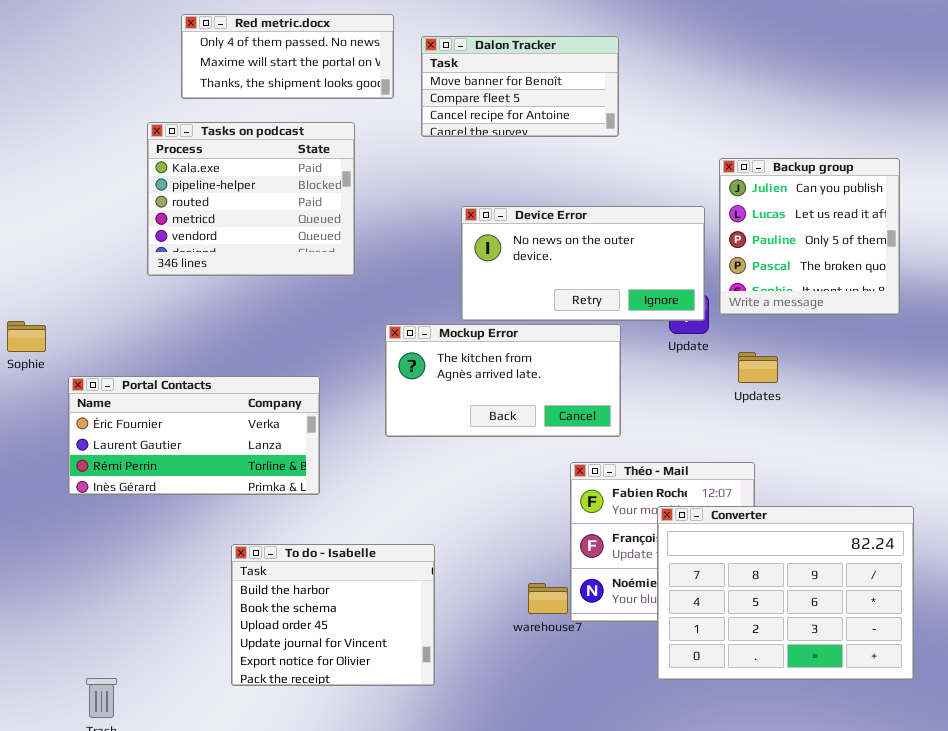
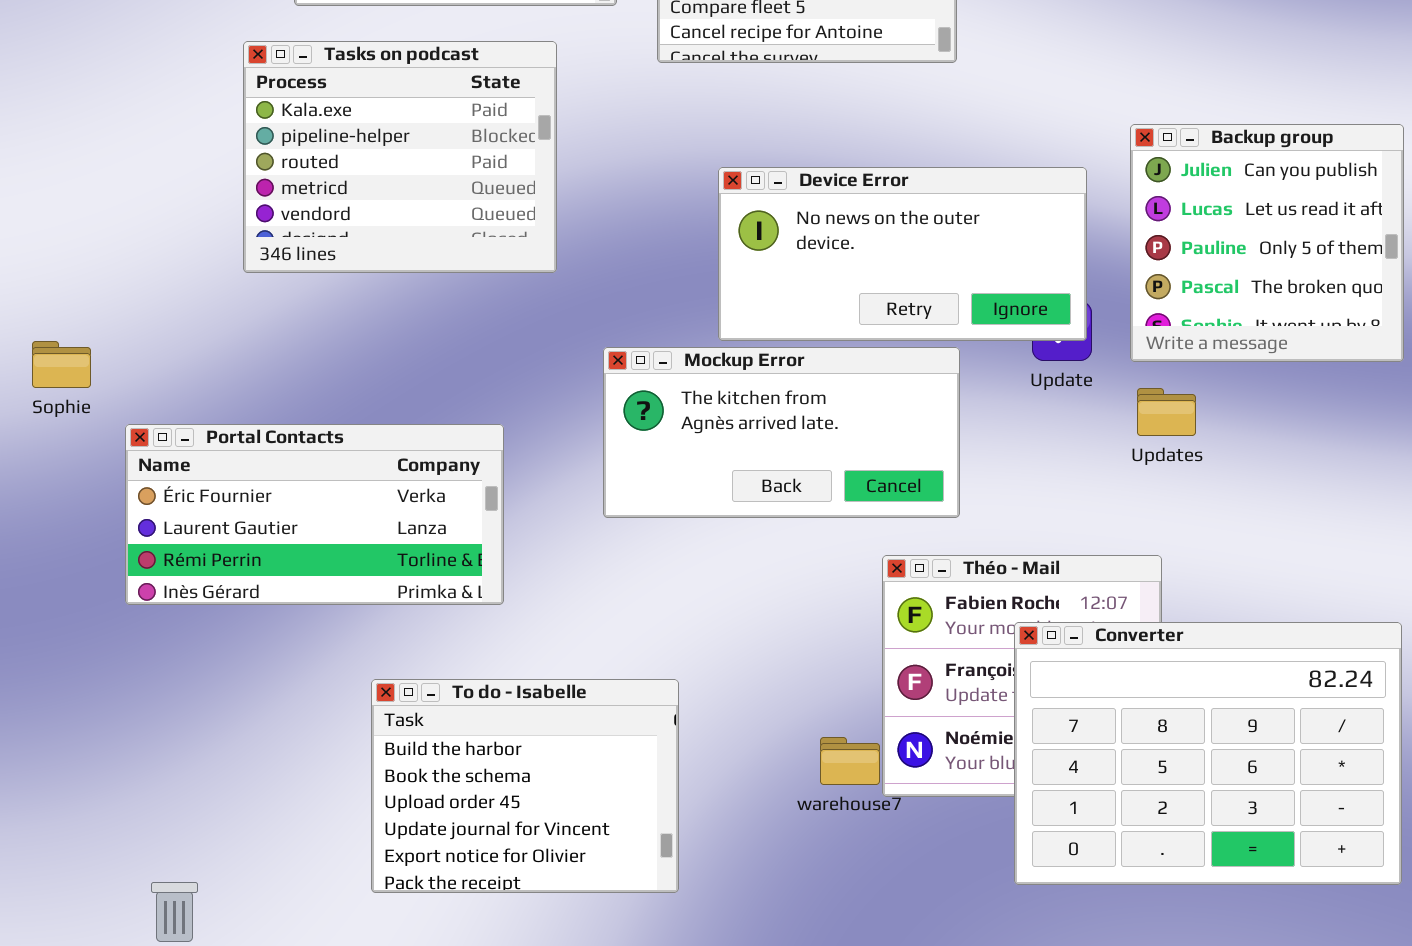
Backup group: [719,158,900,315] -> [1130,124,1404,362], moved

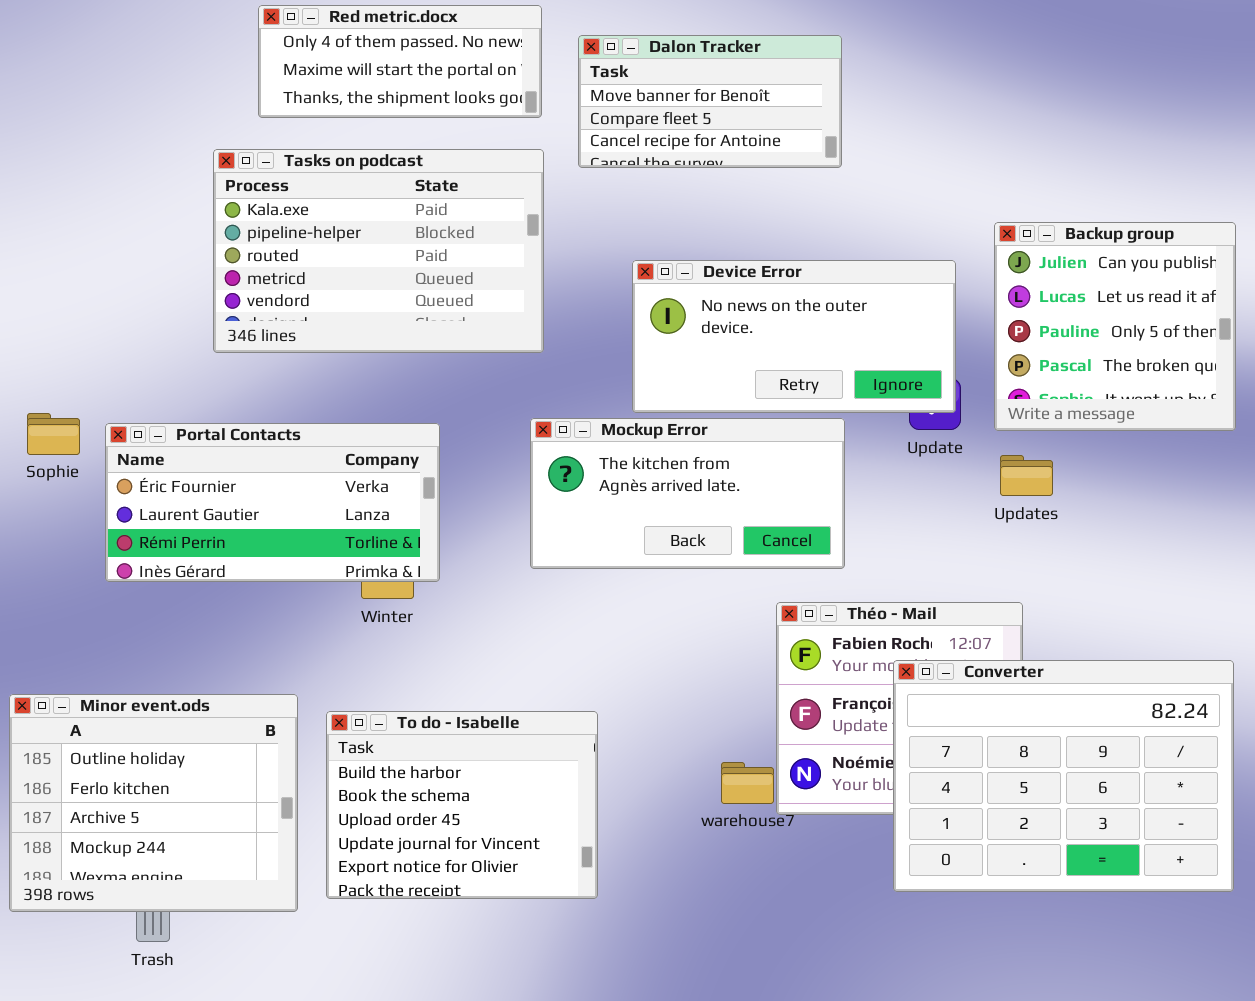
Tasks on podcast: [243,41,557,273] -> [213,149,544,353], resized
Portal Contacts: [125,424,504,605] -> [105,423,440,582], moved
Minor event.ods: none -> [9,694,298,912], opened

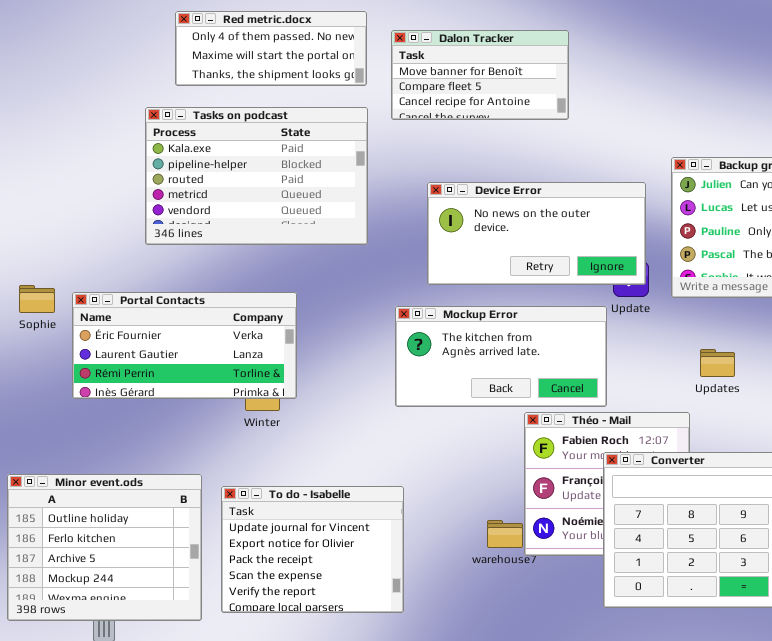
Mockup Error: [530,418,845,569] -> [395,306,607,407], moved
Updates: [1000,455,1053,496] -> [700,349,735,377], moved
To do - Isabelle: [326,711,598,899] -> [221,486,404,613], scrolled down 3 rows

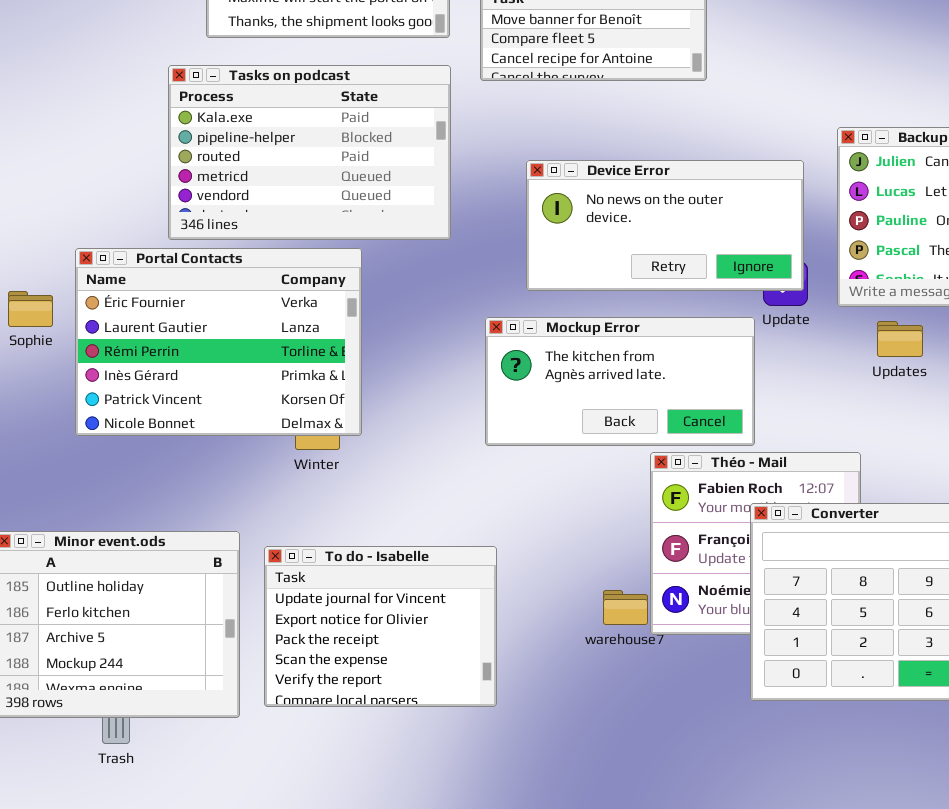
Portal Contacts: [72,292,297,399] -> [75,248,362,436], resized
Updates: [700,349,735,377] -> [877,321,923,357], moved

